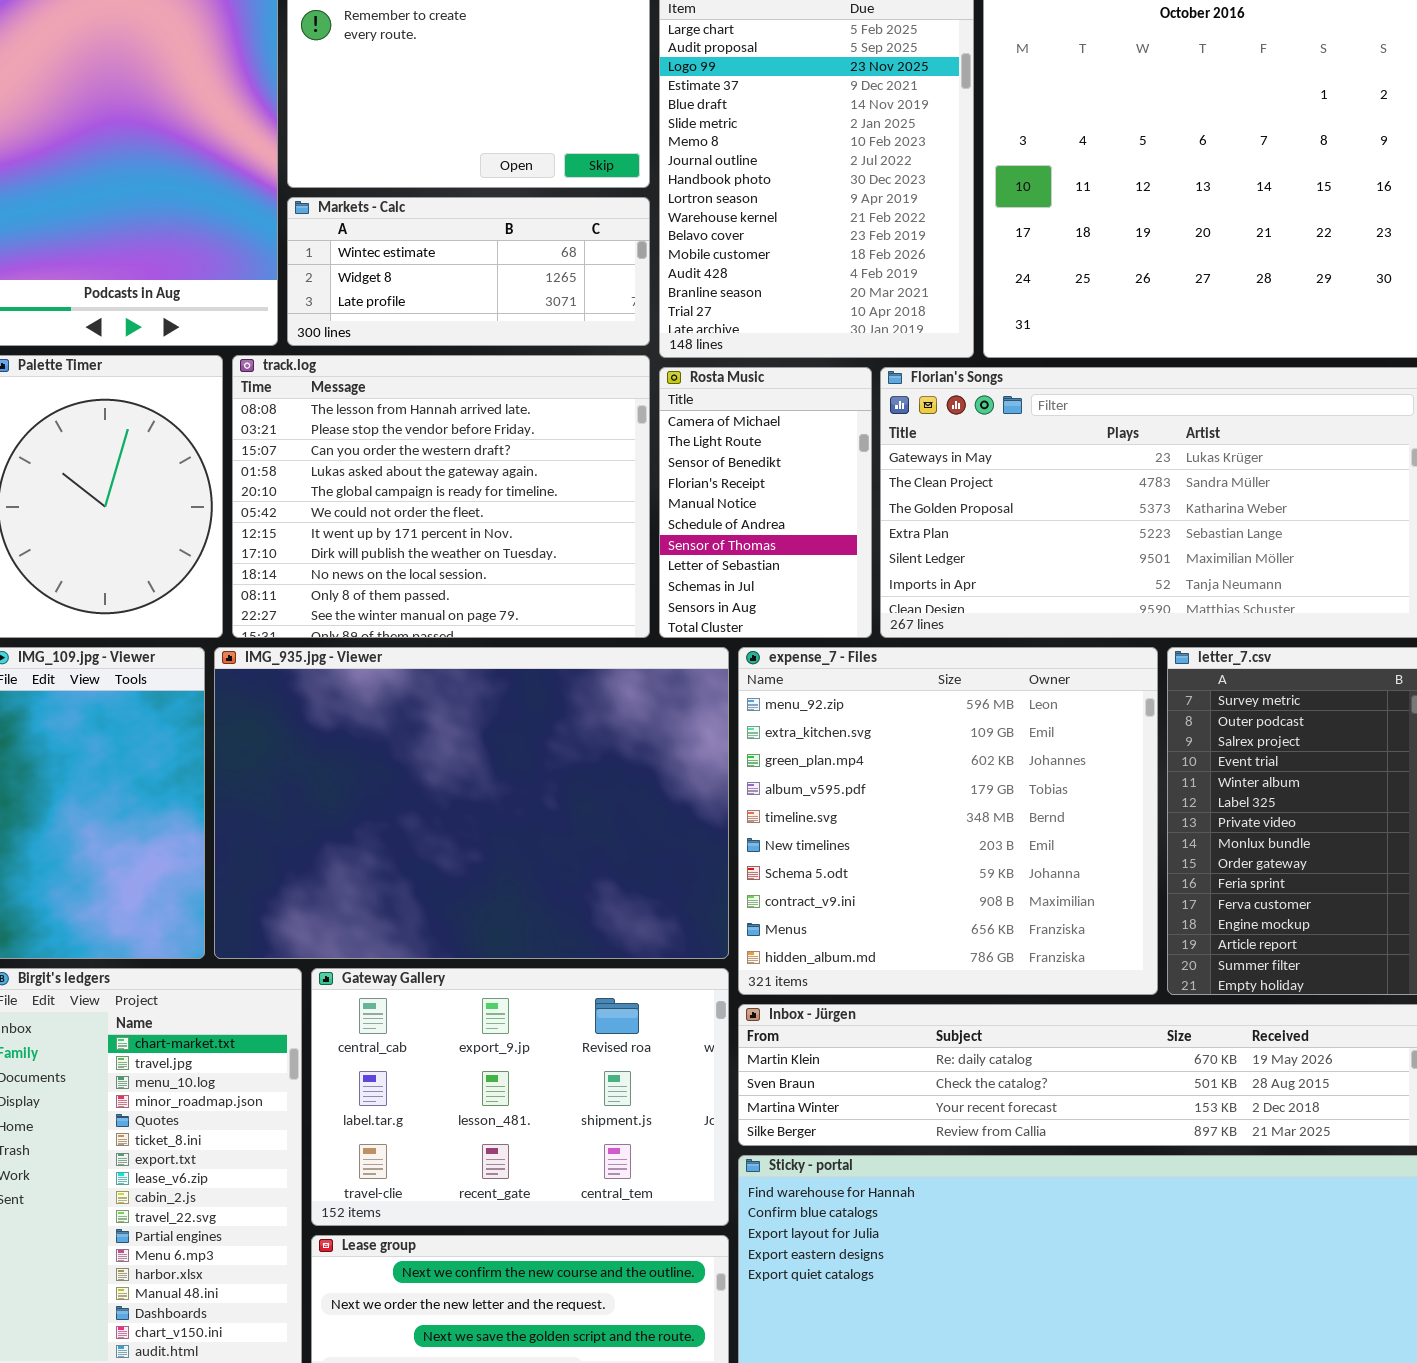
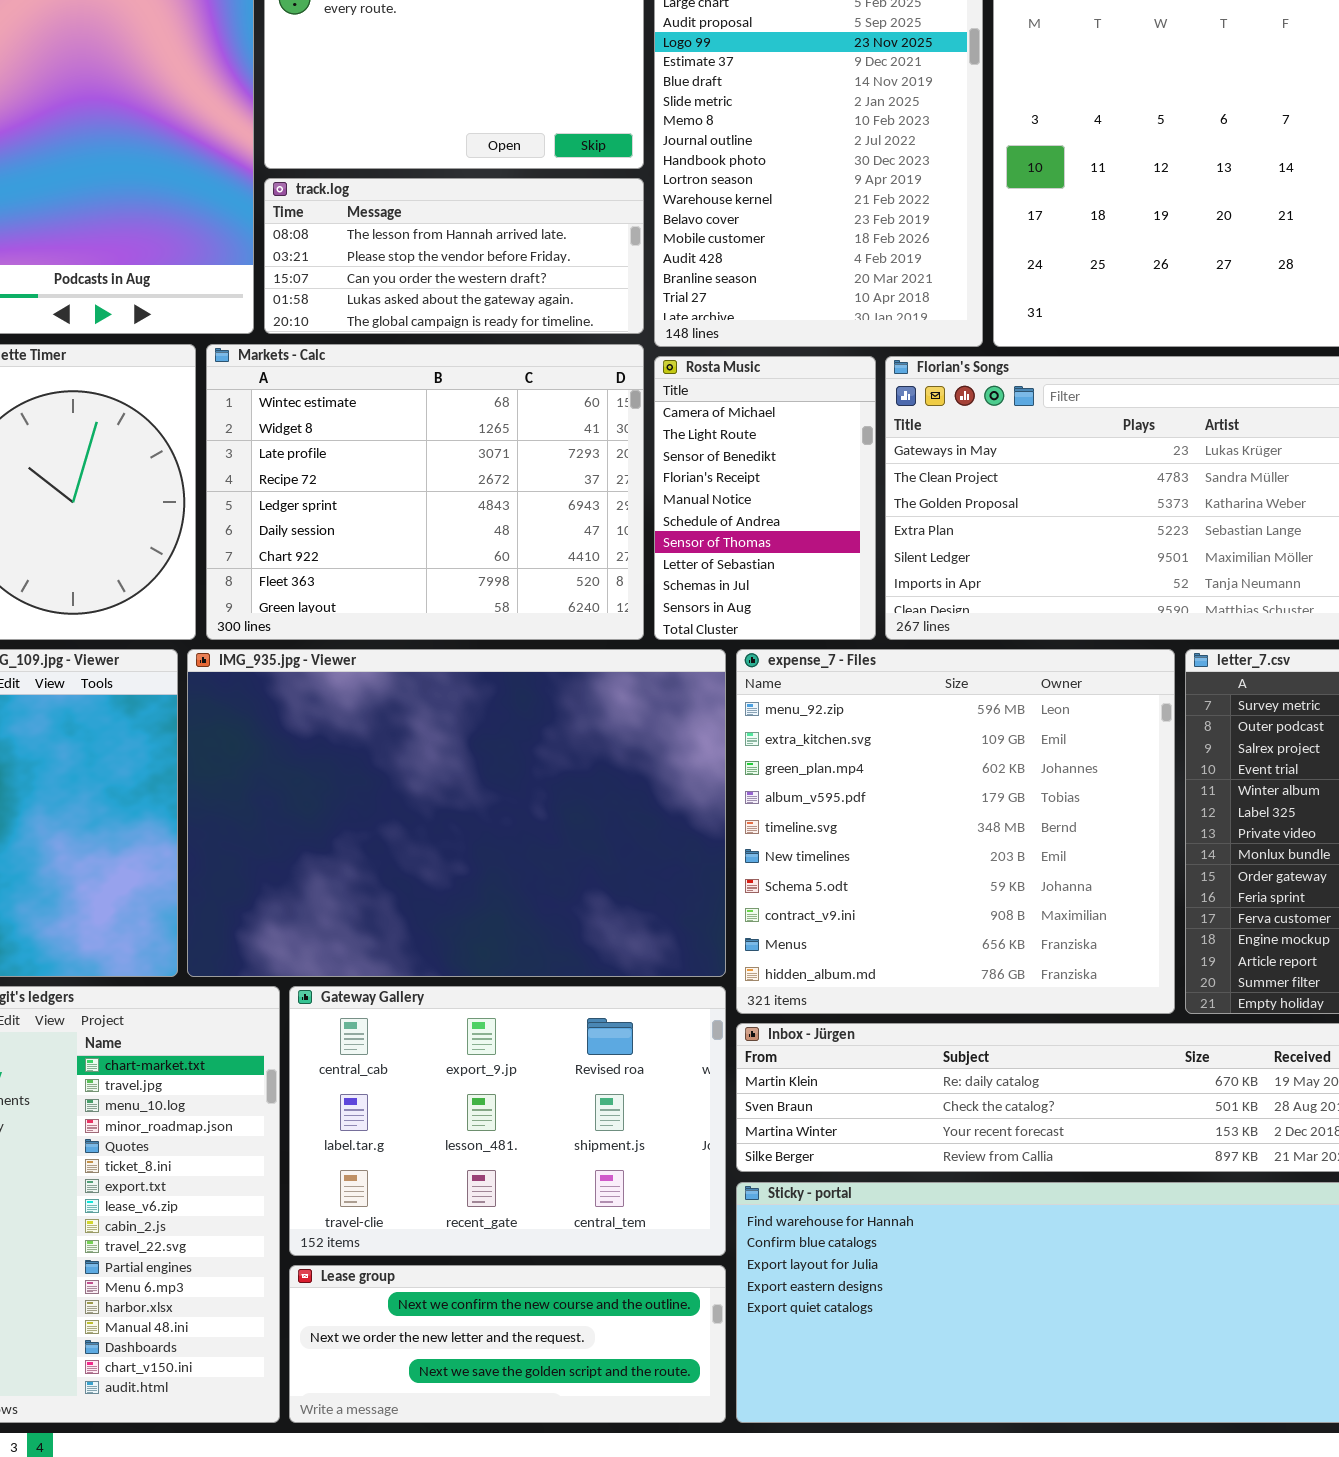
Markets - Calc: [287,197,650,346] -> [206,344,644,640], moved, resized
track.log: [232,355,650,638] -> [264,178,644,334], moved, resized

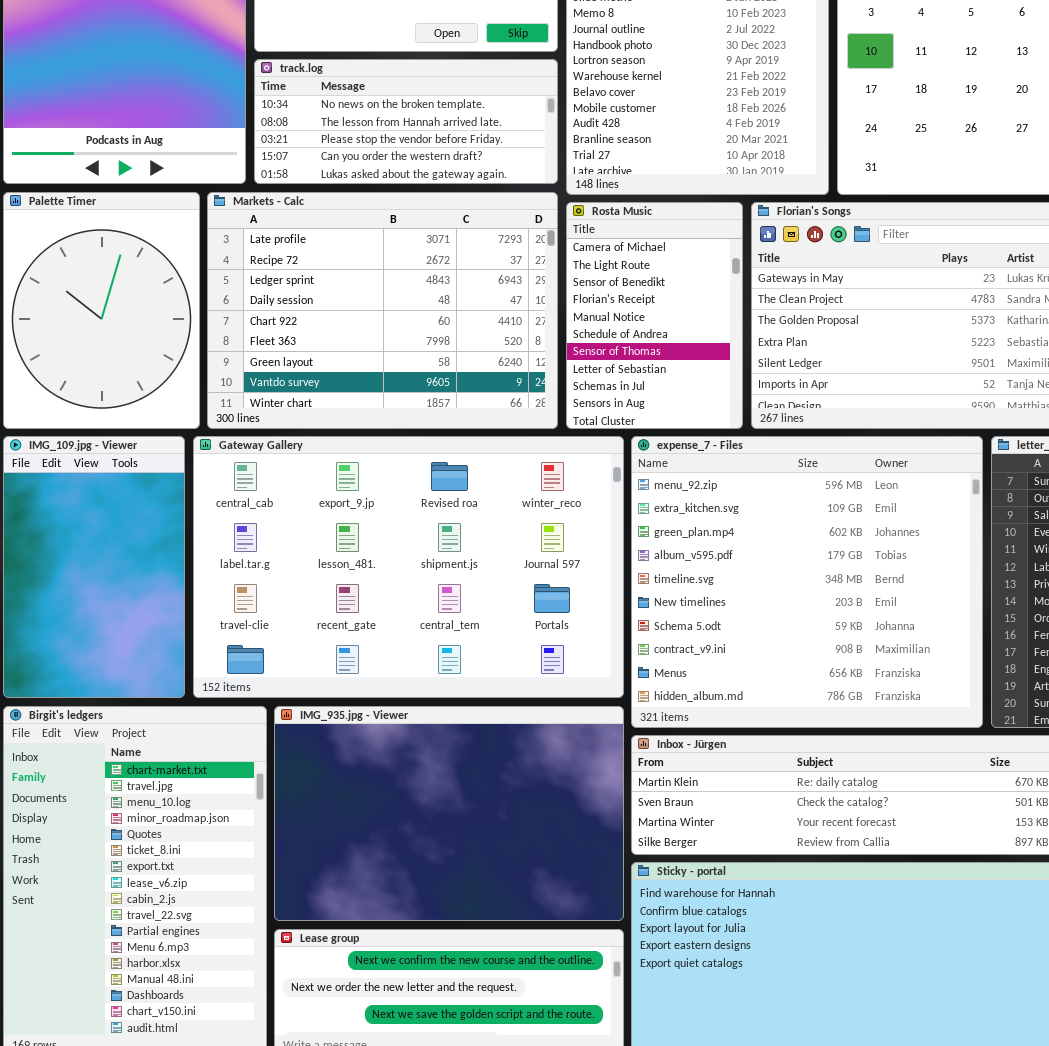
track.log: [264,178,644,334] -> [254,59,558,184], scrolled up 1 row
Markets - Calc: [206,344,644,640] -> [207,192,558,429], scrolled down 2 rows
IMG_935.jpg - Viewer: [187,649,726,977] -> [274,706,624,921], moved, resized
Gateway Gallery: [289,986,726,1256] -> [193,436,624,698], moved, resized

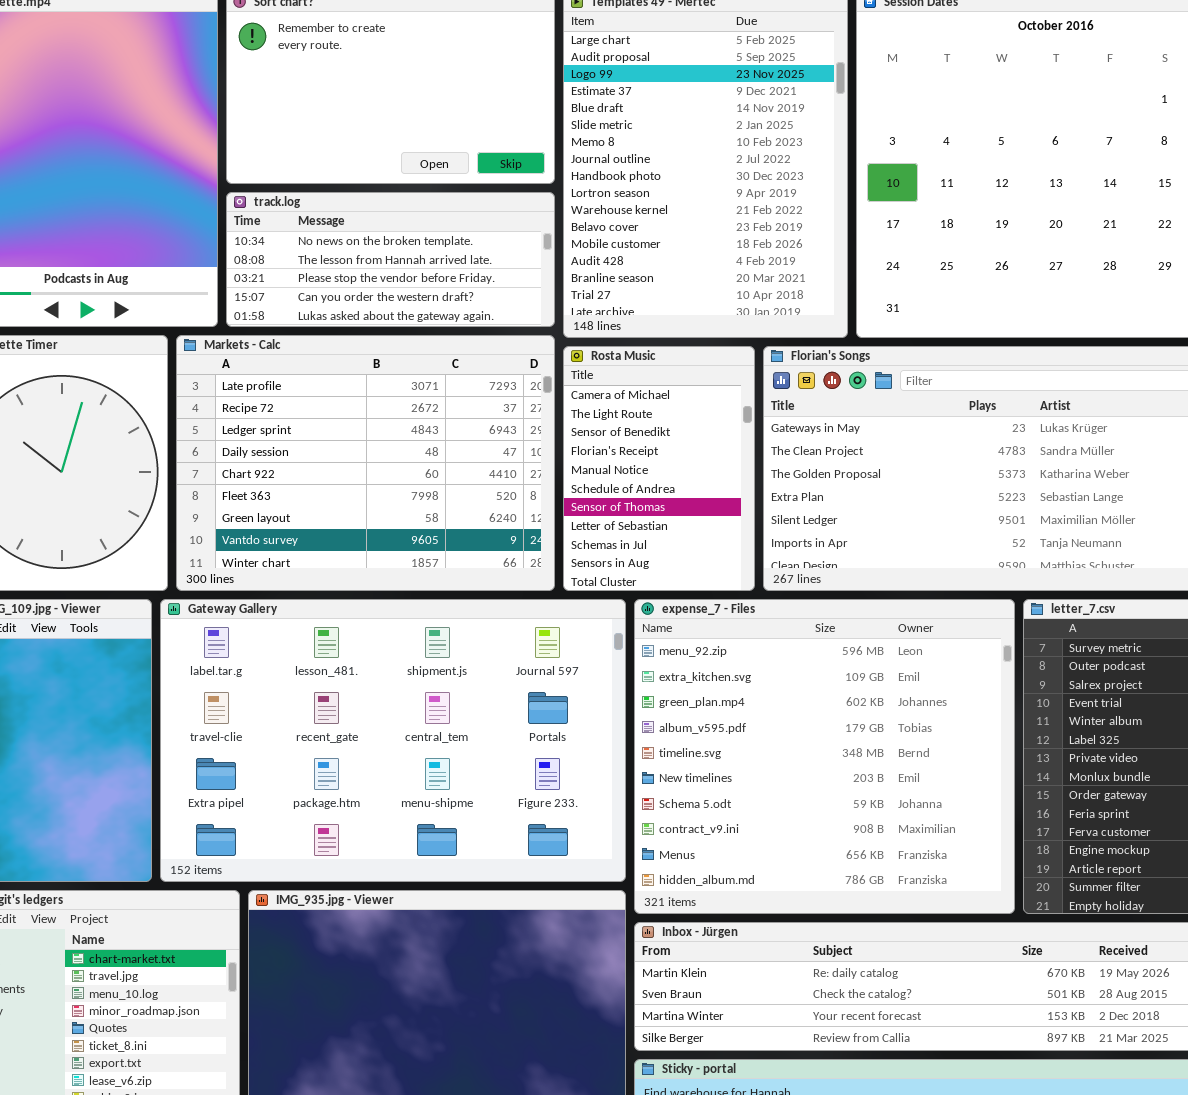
Gateway Gallery: [193,436,624,698] -> [160,599,626,882], scrolled down 1 row

